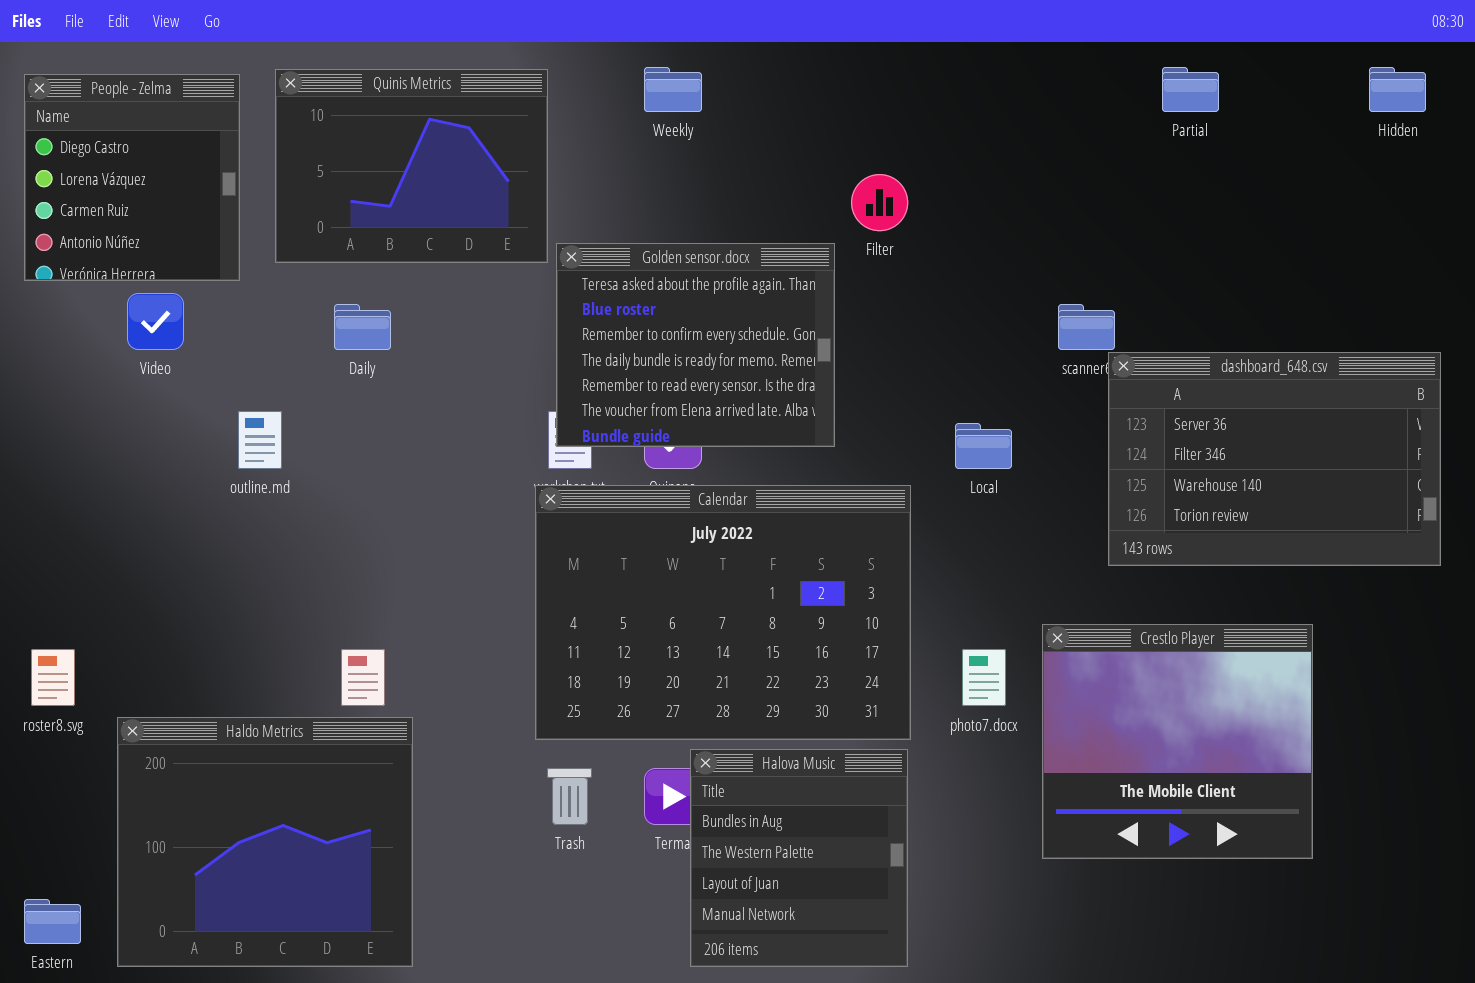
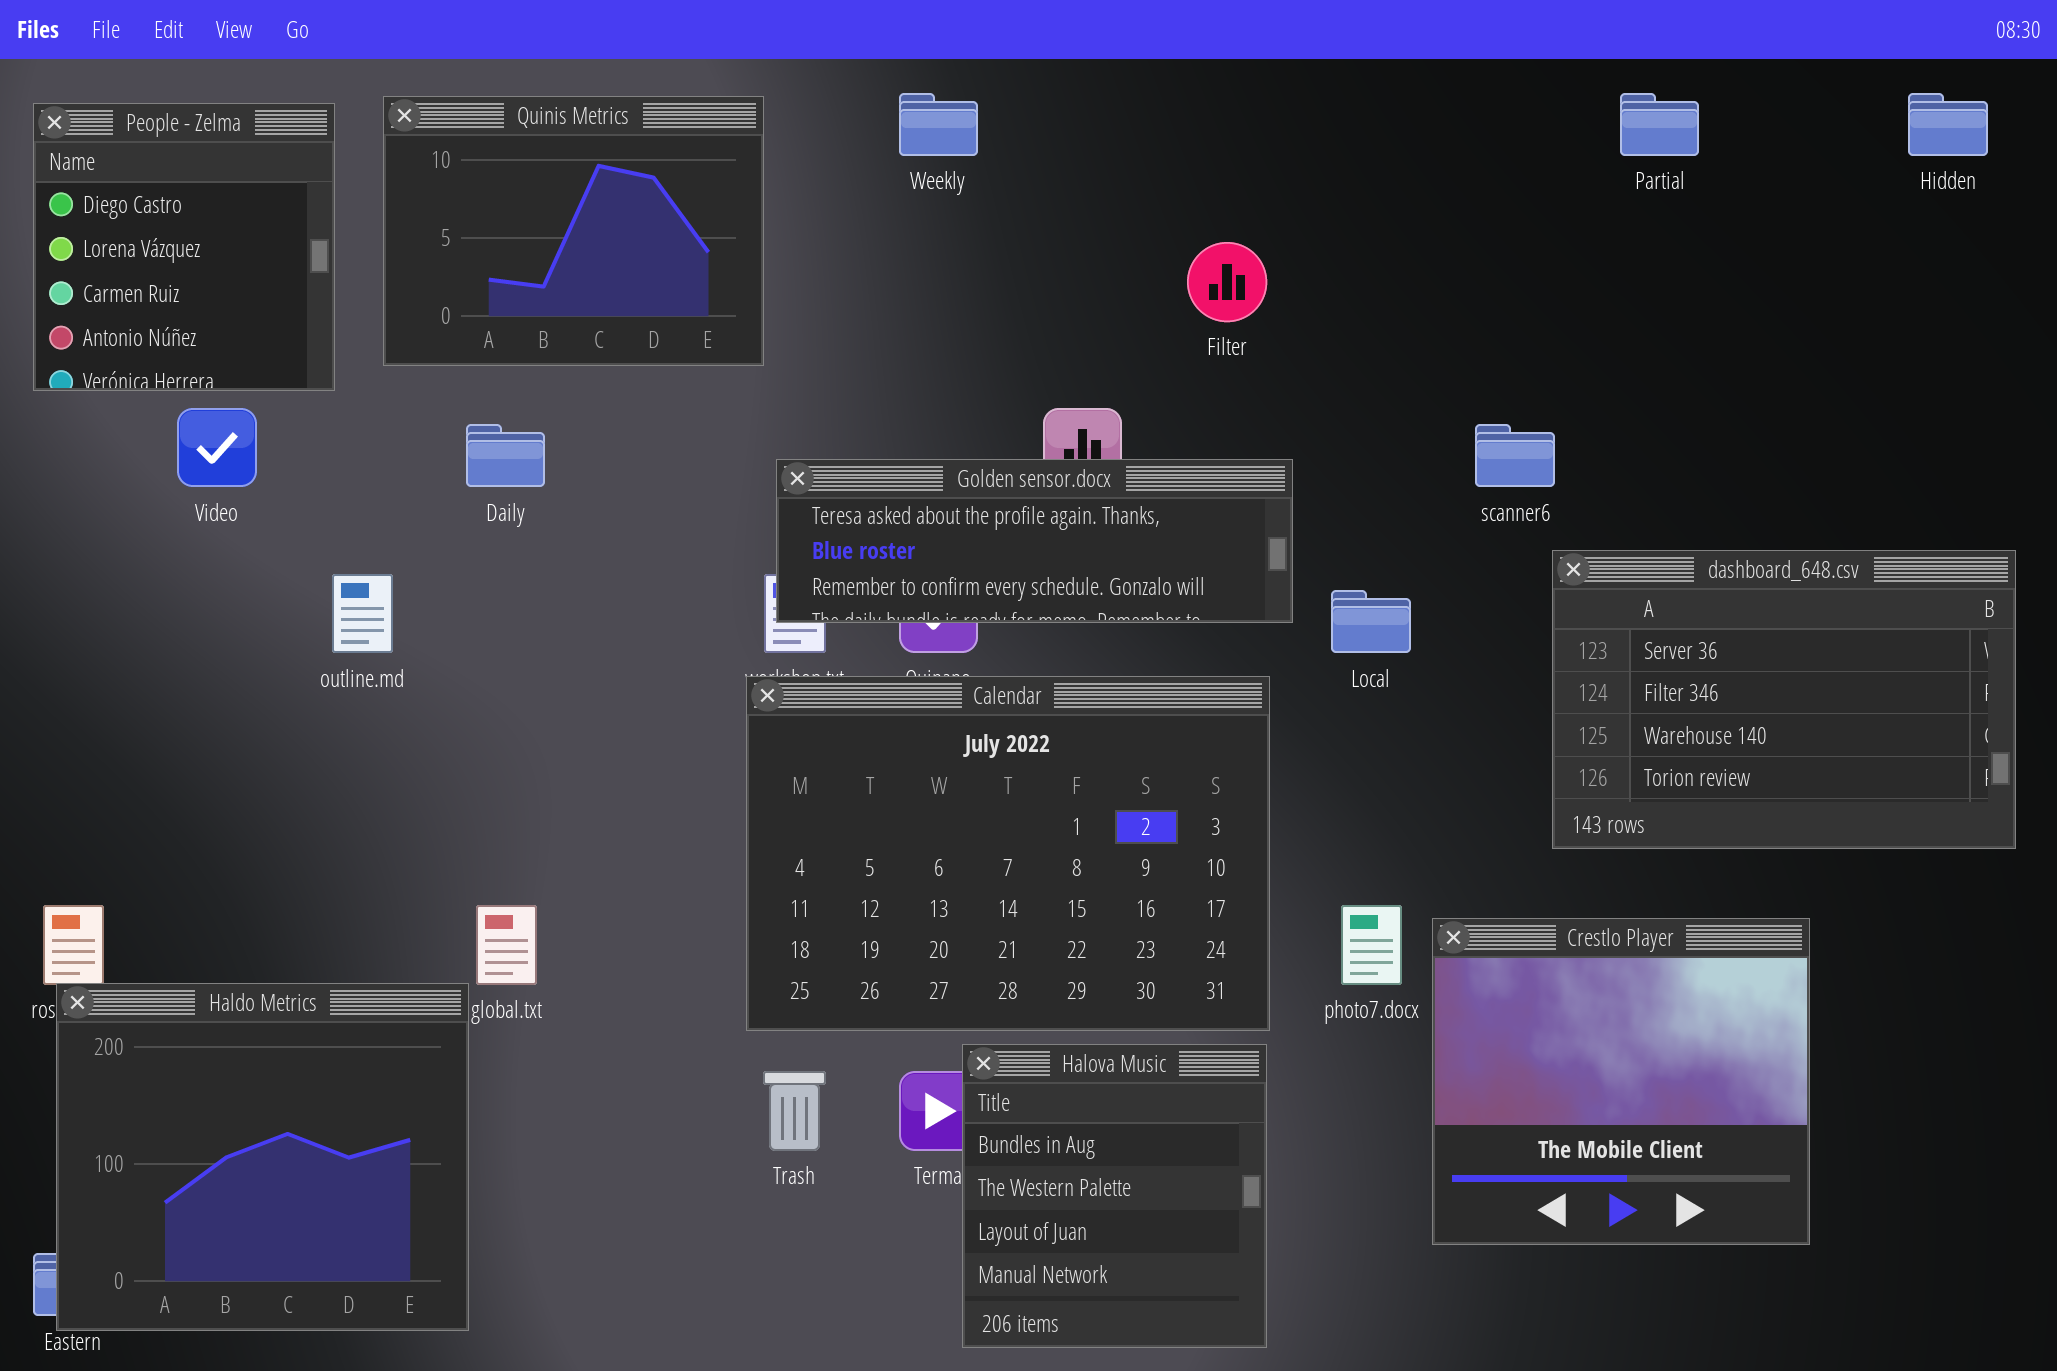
Golden sensor.docx: [556,243,835,447] -> [776,459,1293,623], resized
dashboard_648.csv: [1108,352,1441,566] -> [1552,550,2016,849], moved
Crestlo Player: [1042,624,1313,859] -> [1432,918,1810,1245], moved
Haldo Metrics: [117,717,413,967] -> [56,983,469,1331], moved

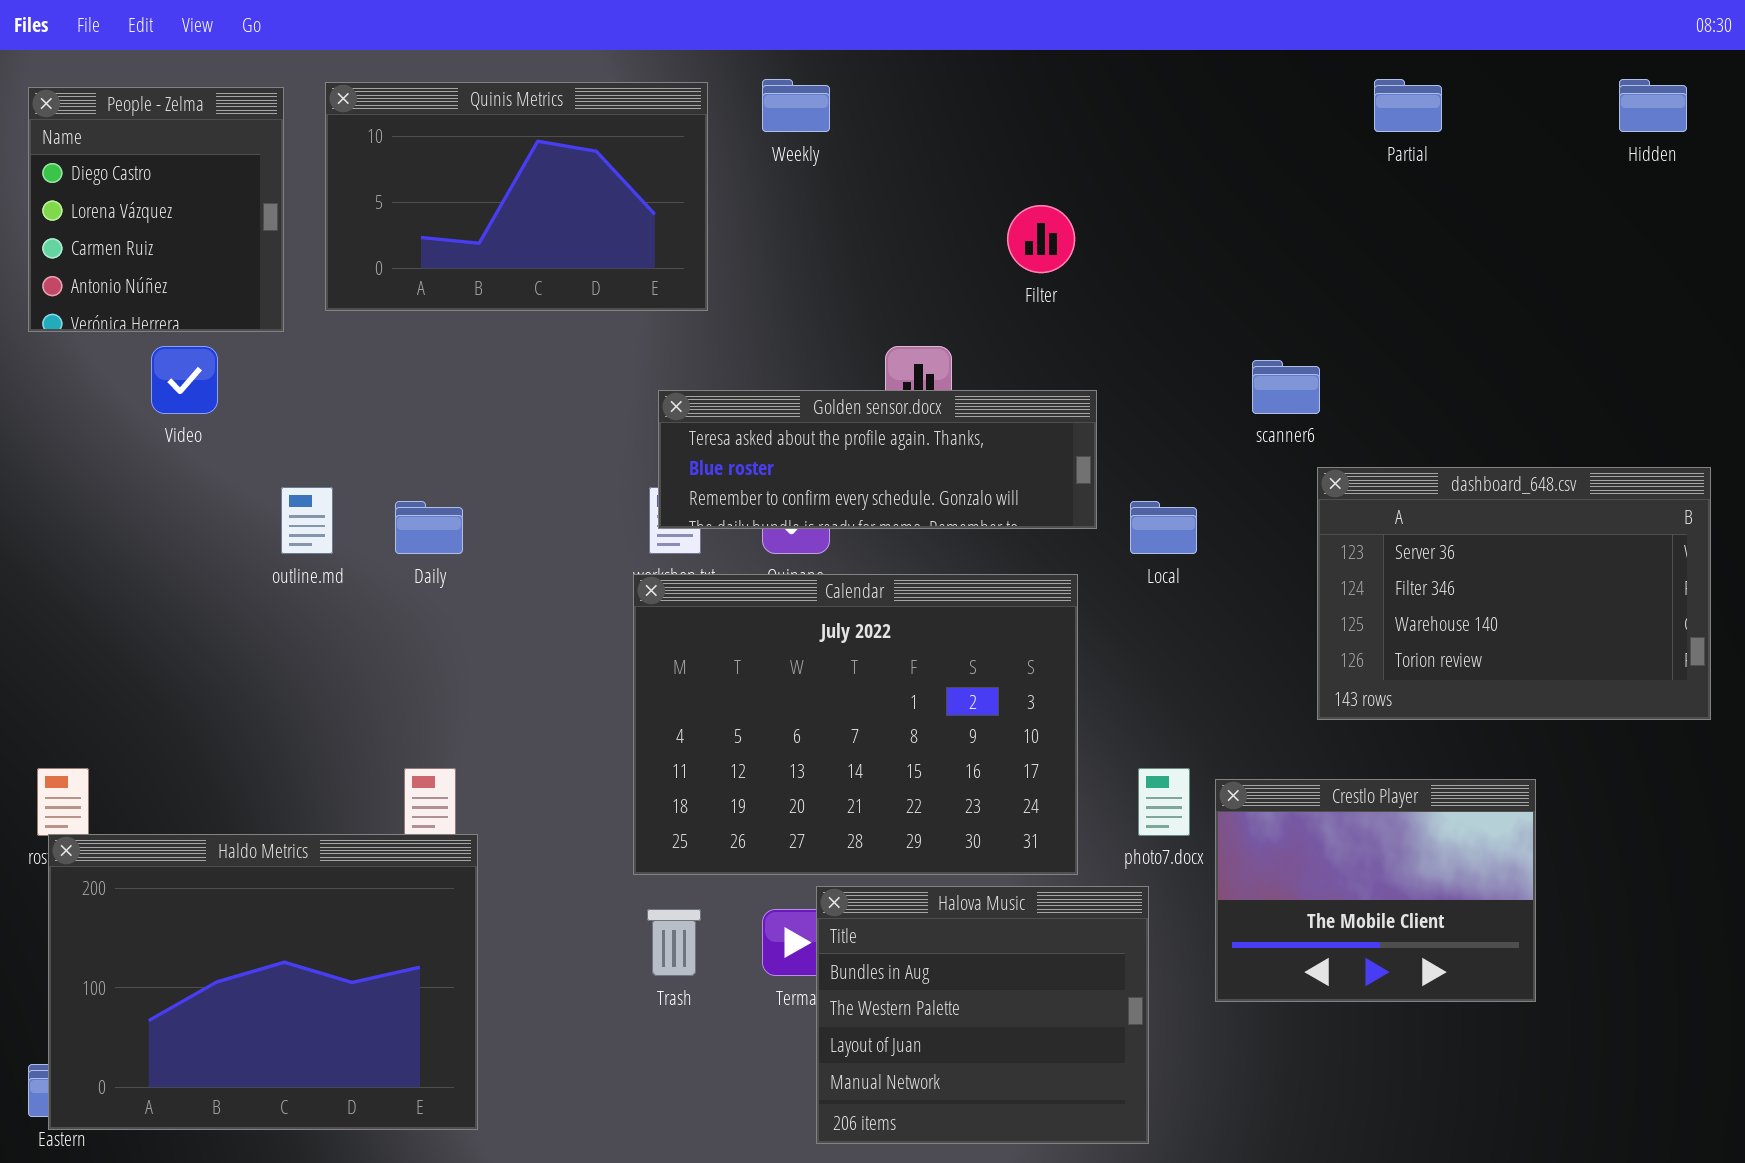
Quinis Metrics: [383,96,764,366] -> [325,82,708,311], resized
Daily: [466,424,545,487] -> [395,501,463,554], moved
Crestlo Player: [1432,918,1810,1245] -> [1215,779,1536,1002], resized
Haldo Metrics: [56,983,469,1331] -> [48,834,478,1130], resized
Halova Music: [962,1044,1267,1348] -> [816,886,1149,1144], resized

